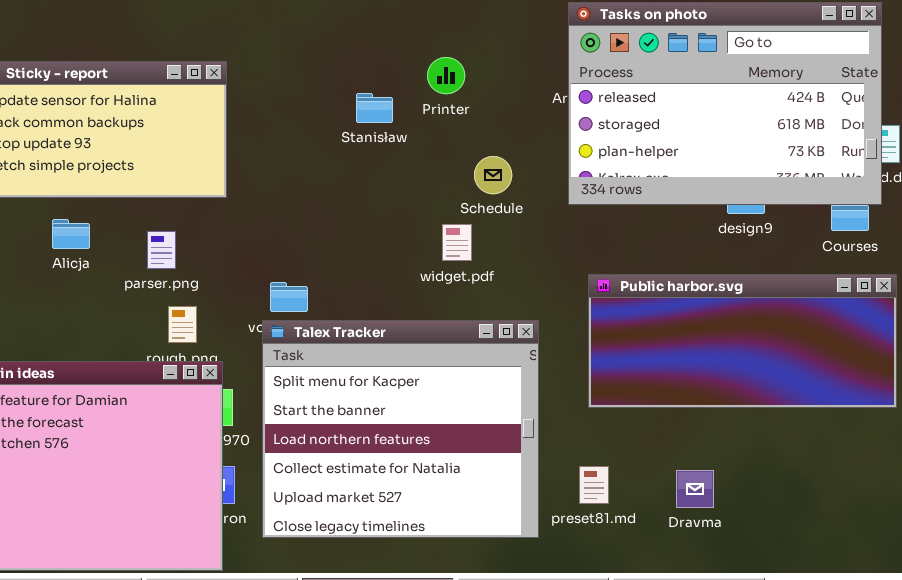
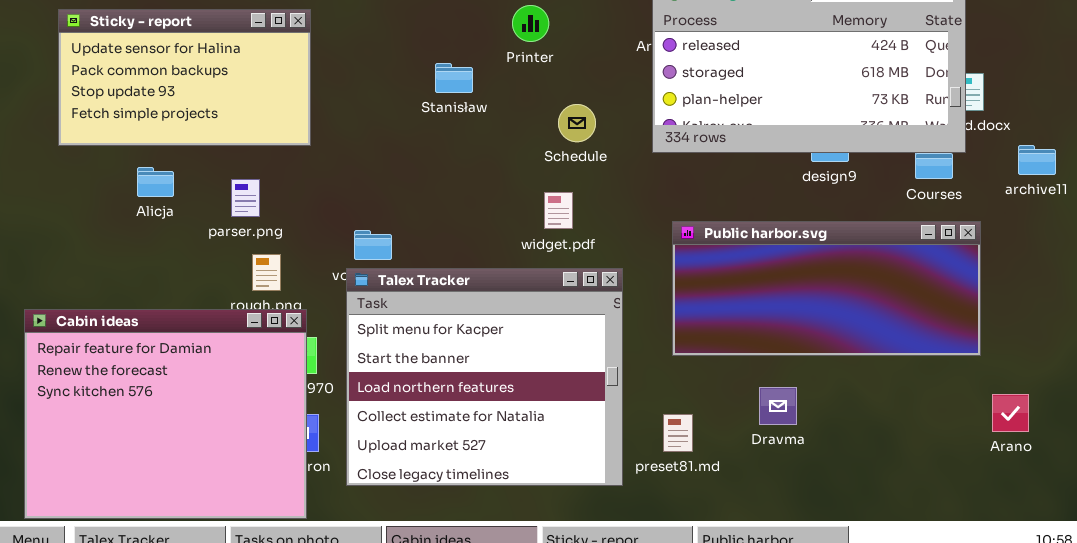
Stanisław: [356,93,393,123] -> [435,63,473,93], moved
widget.pdf: [442,224,472,261] -> [544,192,573,229], moved
Dravma: [676,470,714,508] -> [759,387,797,425], moved

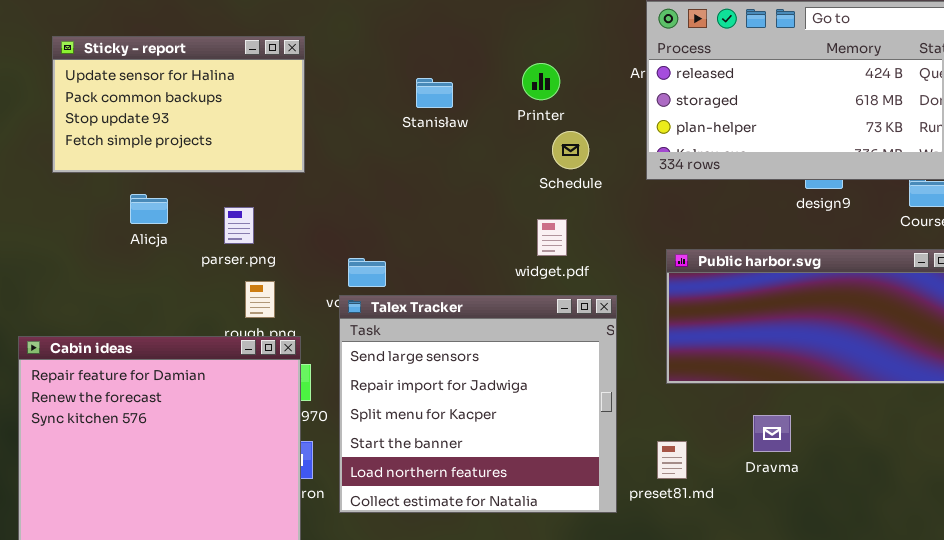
Printer: [512,5,549,42] -> [522,63,560,100], moved
Stanisław: [435,63,473,93] -> [416,78,453,108], moved
Talex Tracker: [346,268,623,486] -> [339,295,617,513], scrolled up 2 rows

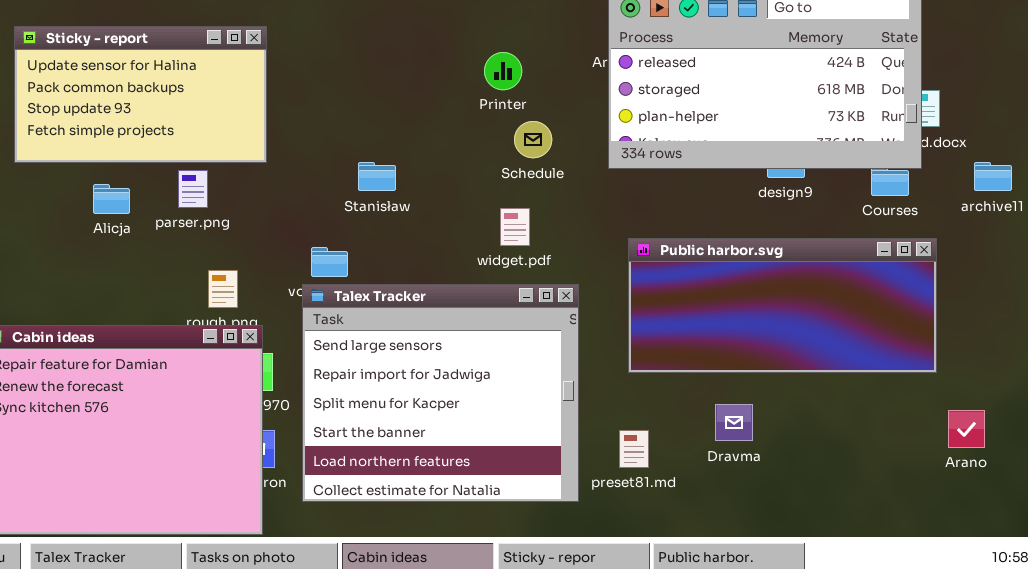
Stanisław: [416,78,453,108] -> [358,162,396,191], moved
parser.png: [224,207,254,244] -> [178,170,208,208], moved

